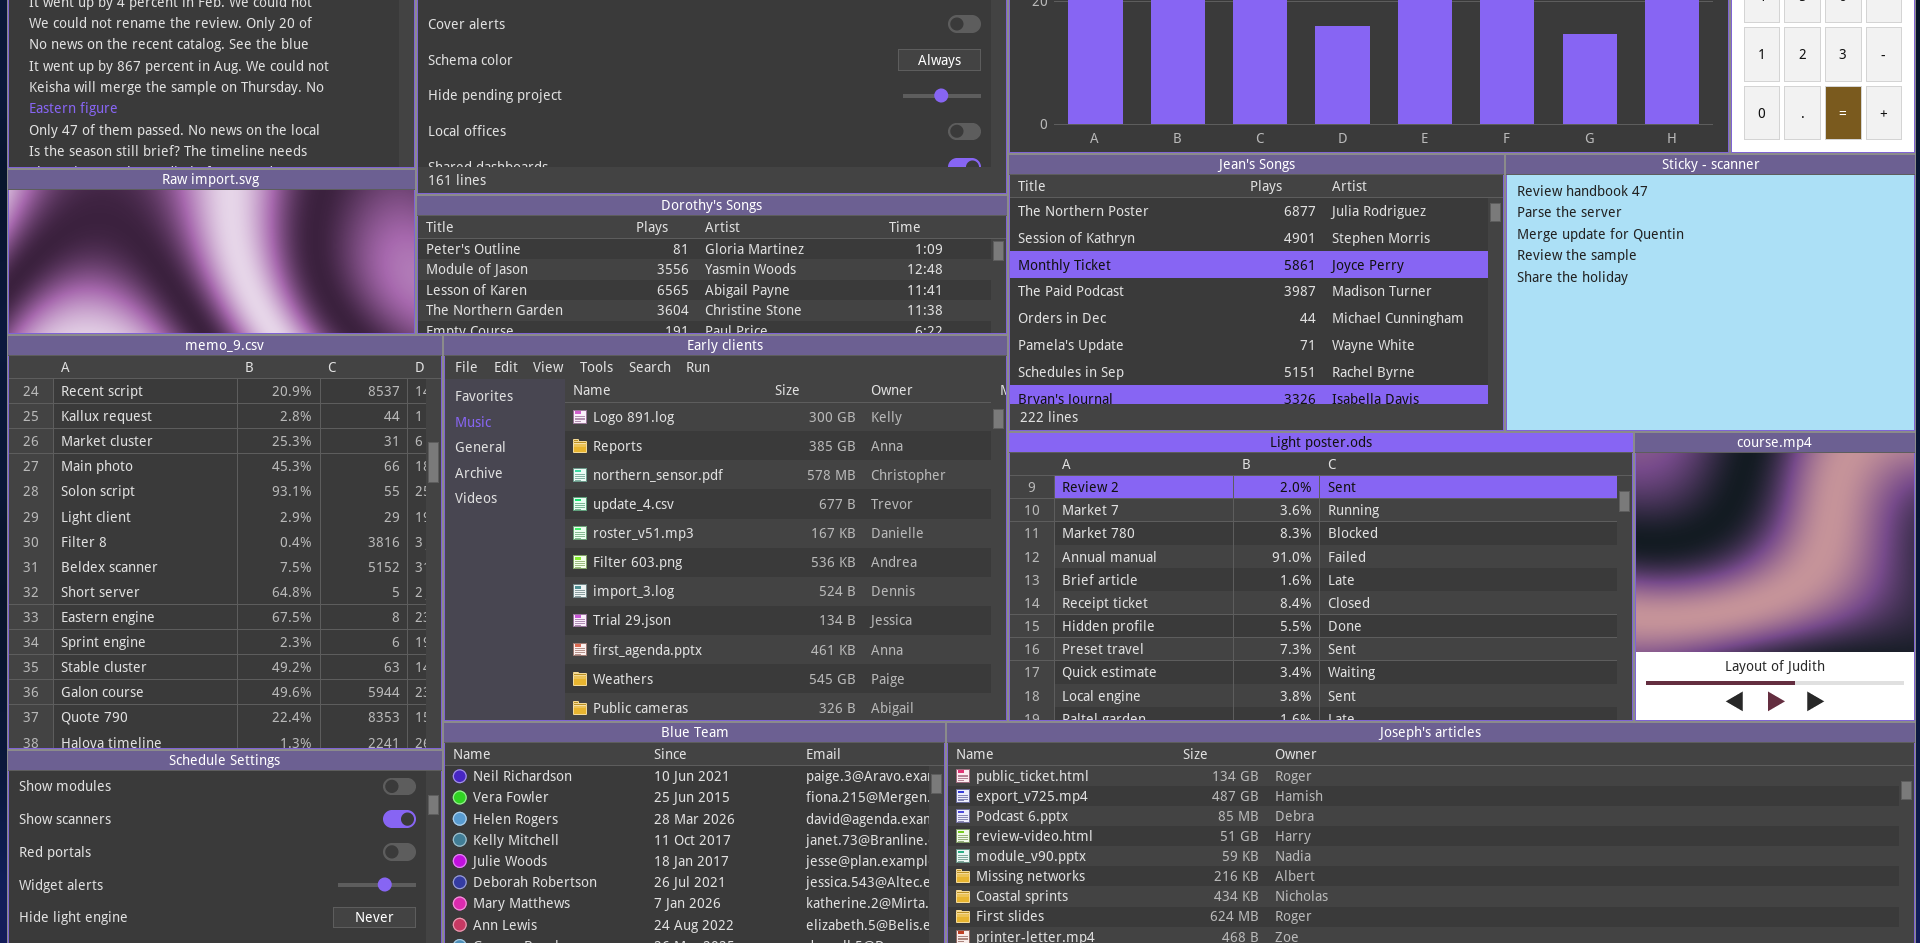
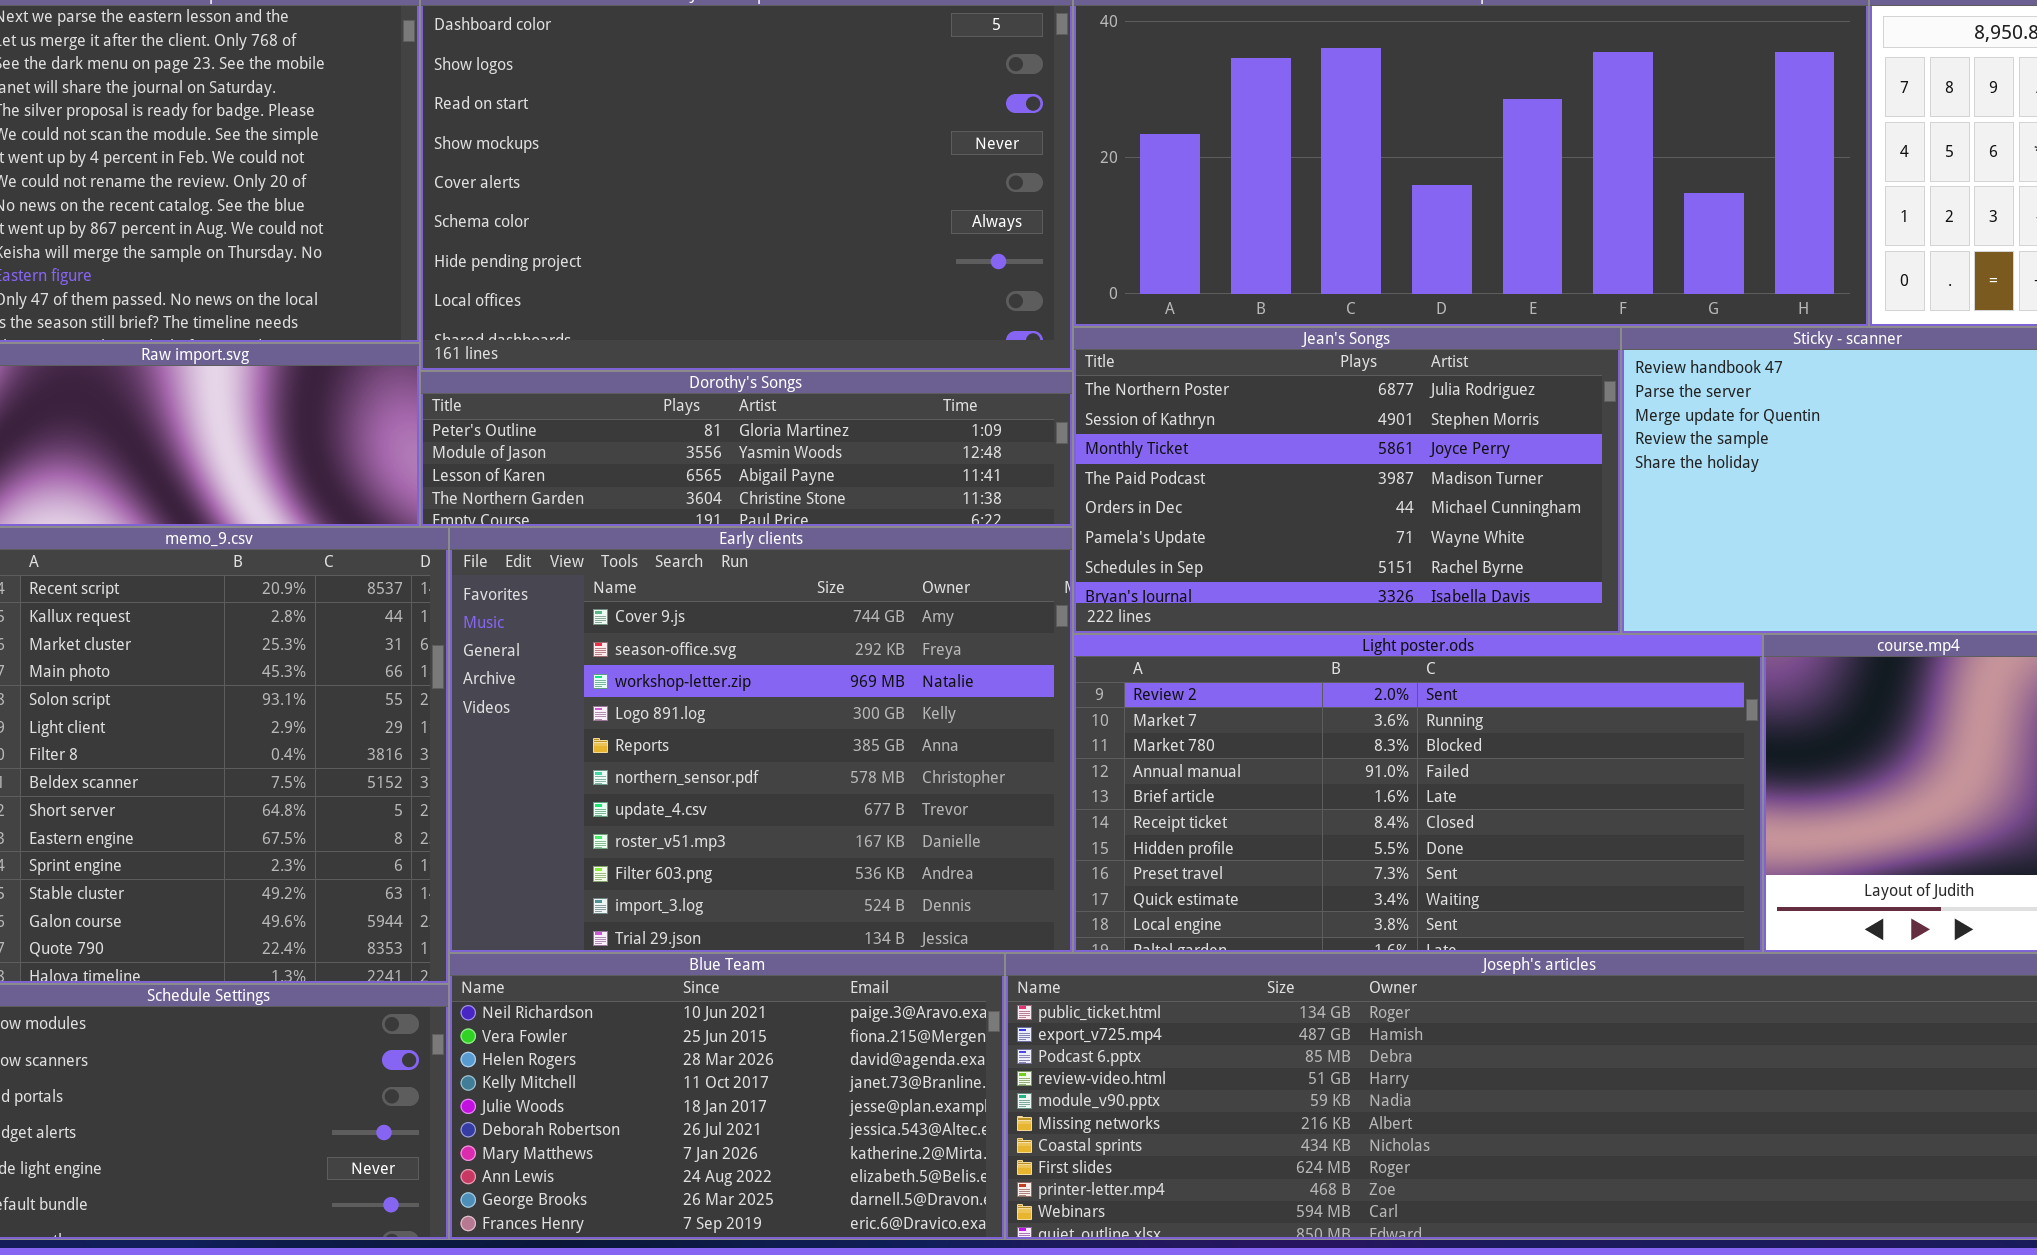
Early clients: [443,335,1008,722] -> [449,527,1073,953], scrolled up 3 rows

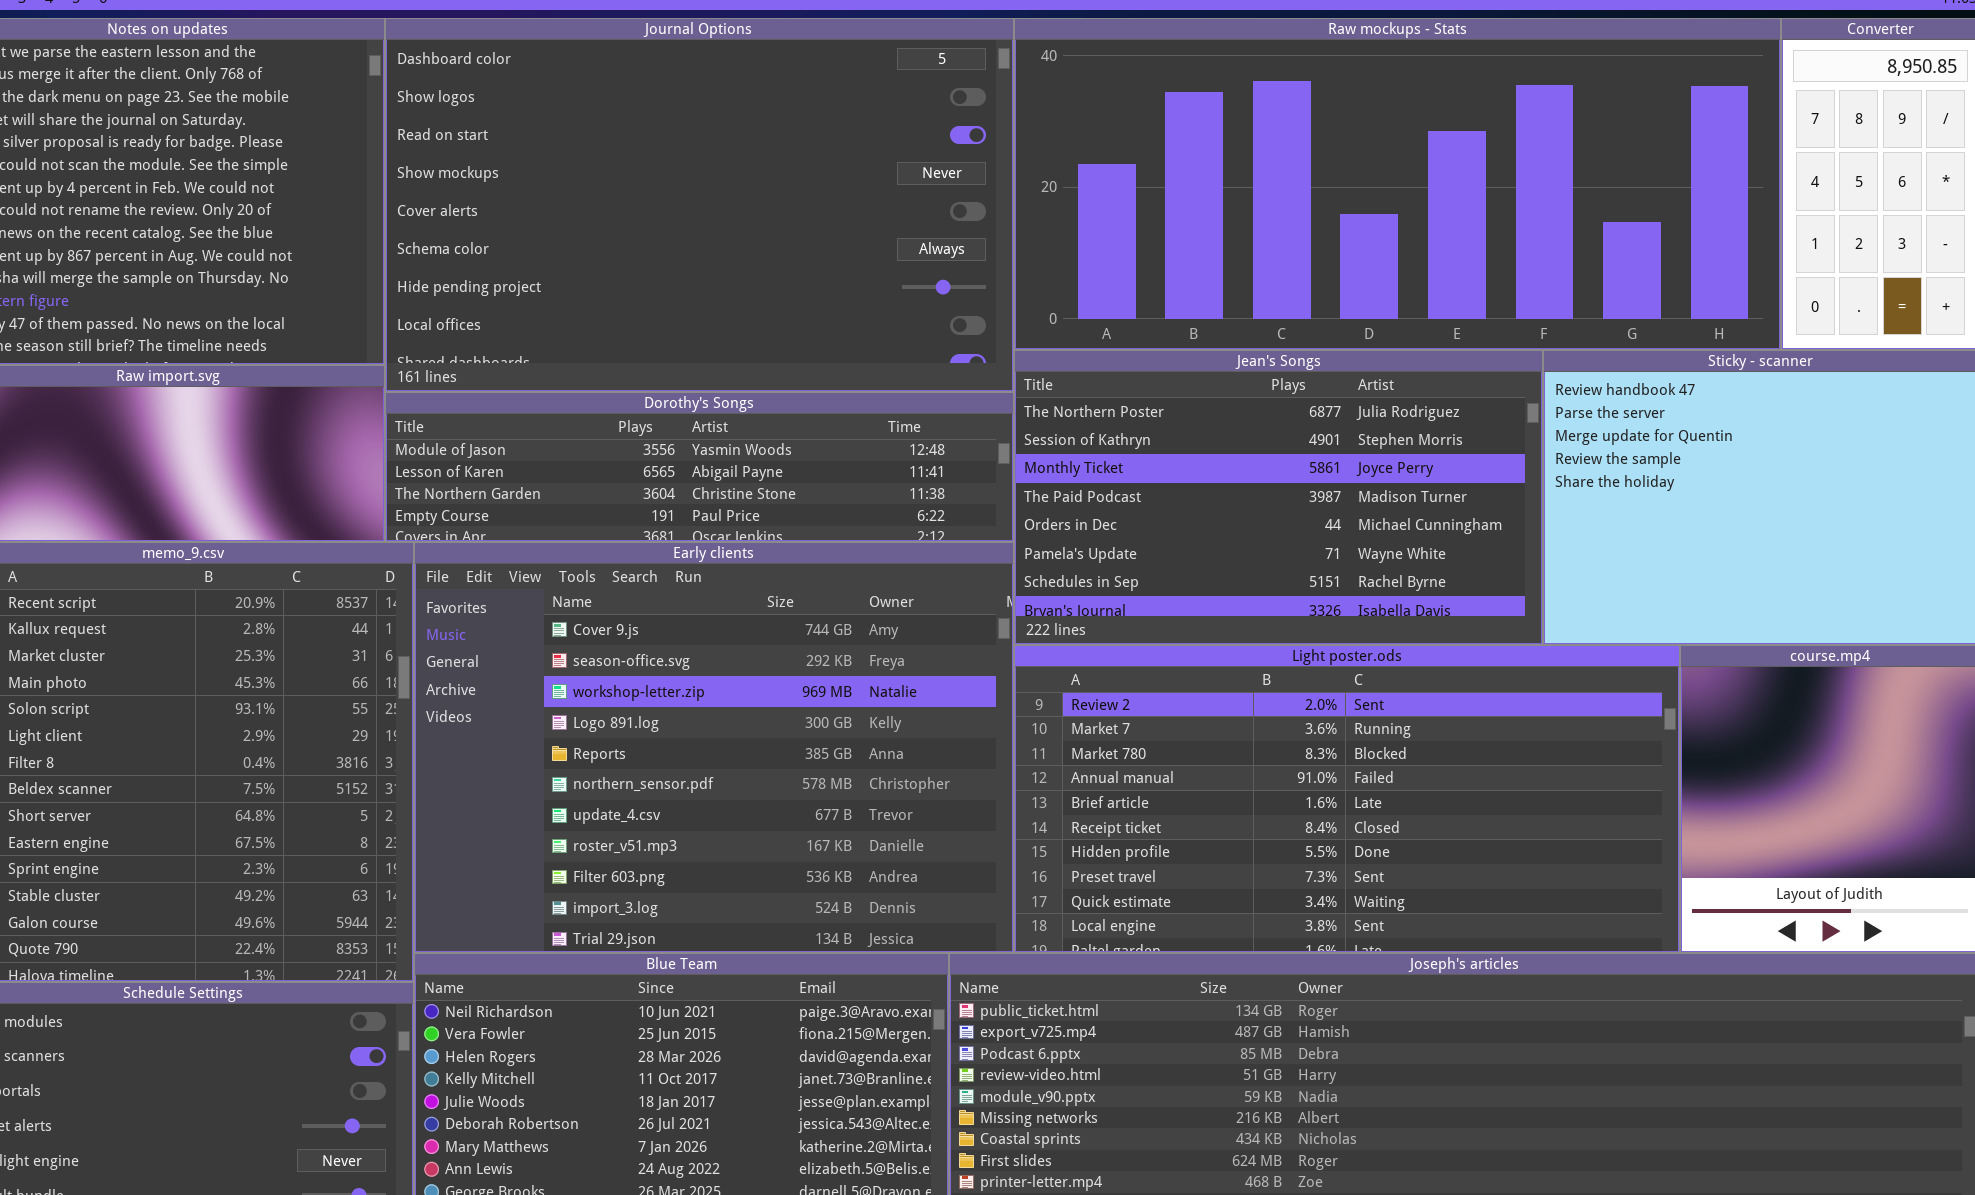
Dorothy's Songs: [420,371,1073,527] -> [385,392,1014,542], scrolled down 1 row

